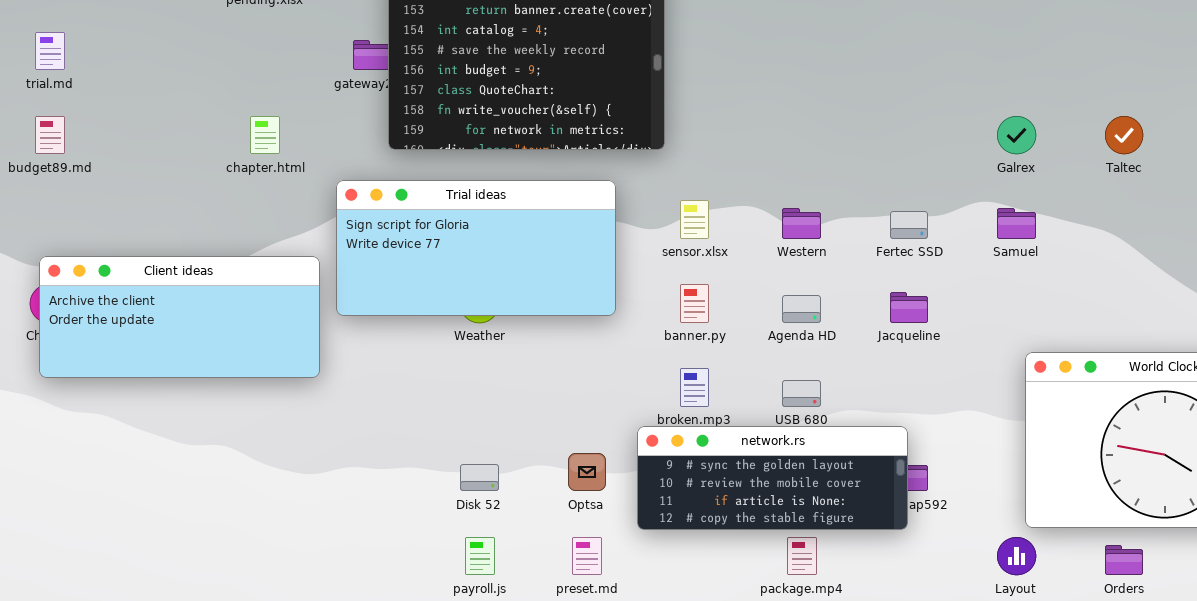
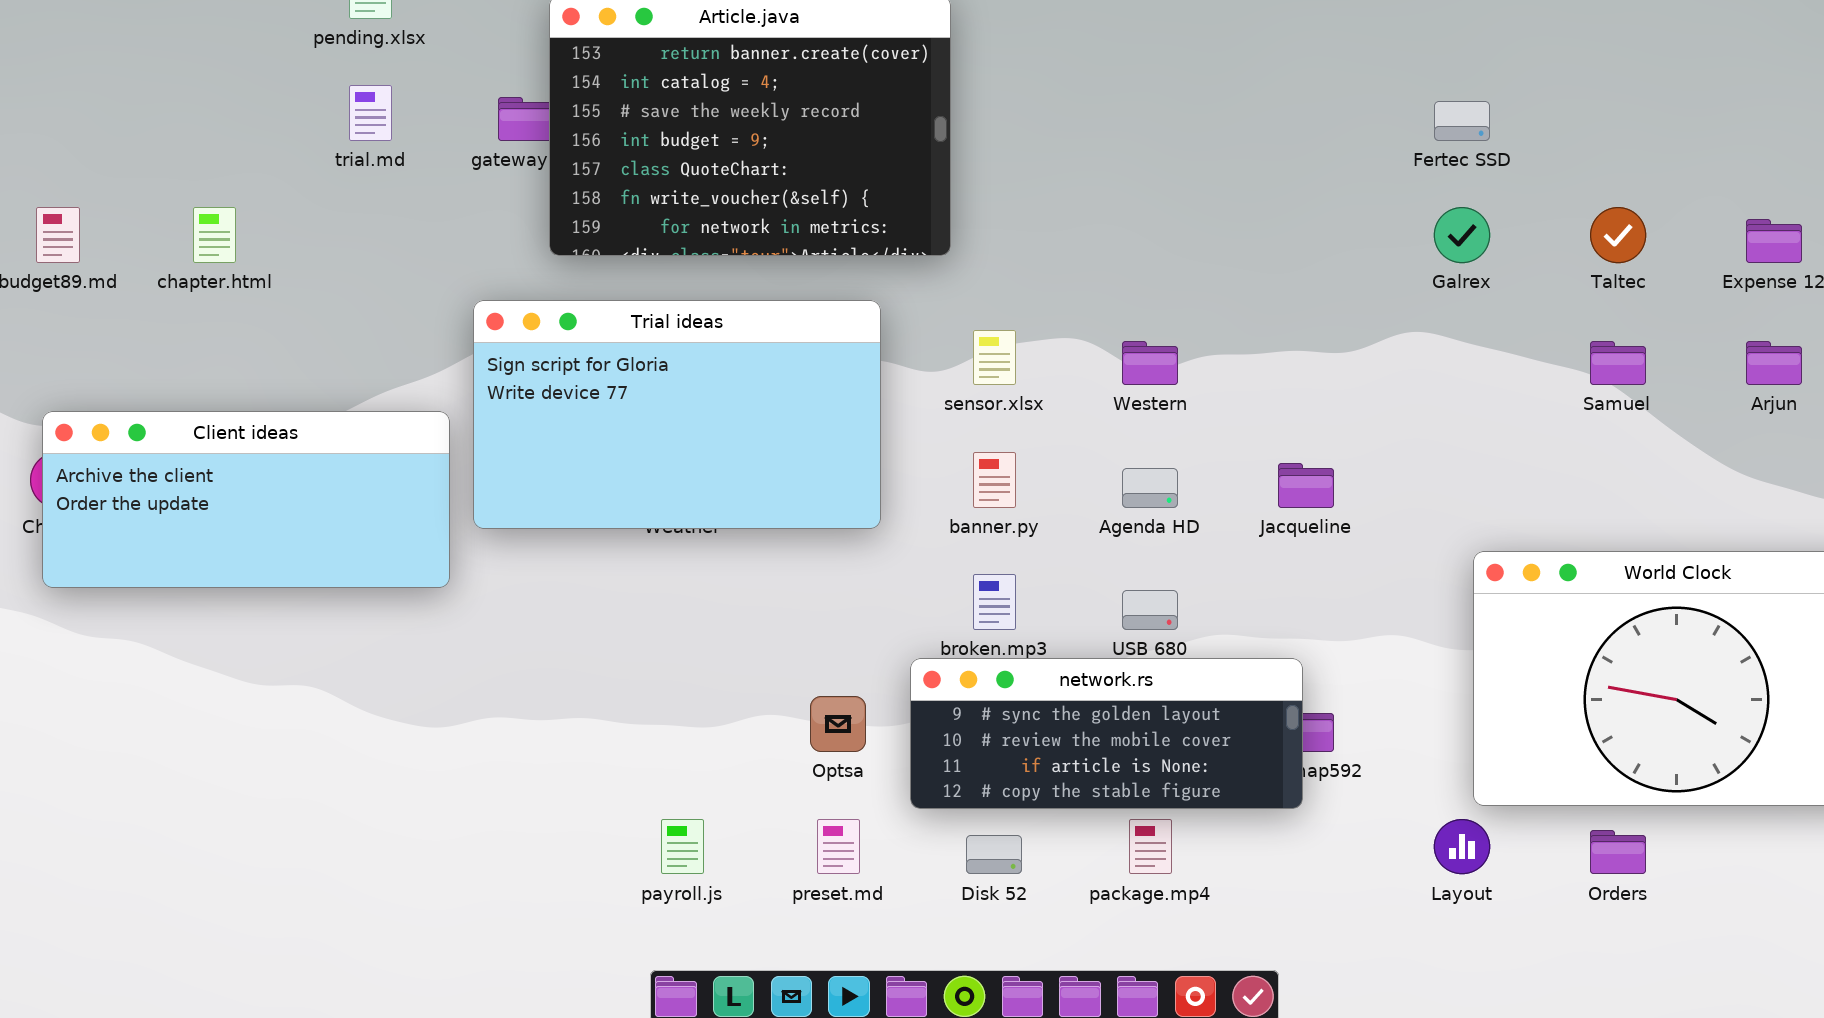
trial.md: [35,32,65,70] -> [349,85,392,141], moved
chapter.html: [250,116,280,154] -> [193,207,236,263], moved
Trial ideas: [336,180,616,316] -> [473,300,881,529], resized
Samuel: [997,208,1036,239] -> [1590,341,1646,385], moved
Fertec SSD: [890,211,928,239] -> [1434,101,1490,141], moved
Disk 52: [460,464,499,491] -> [966,835,1022,874], moved

